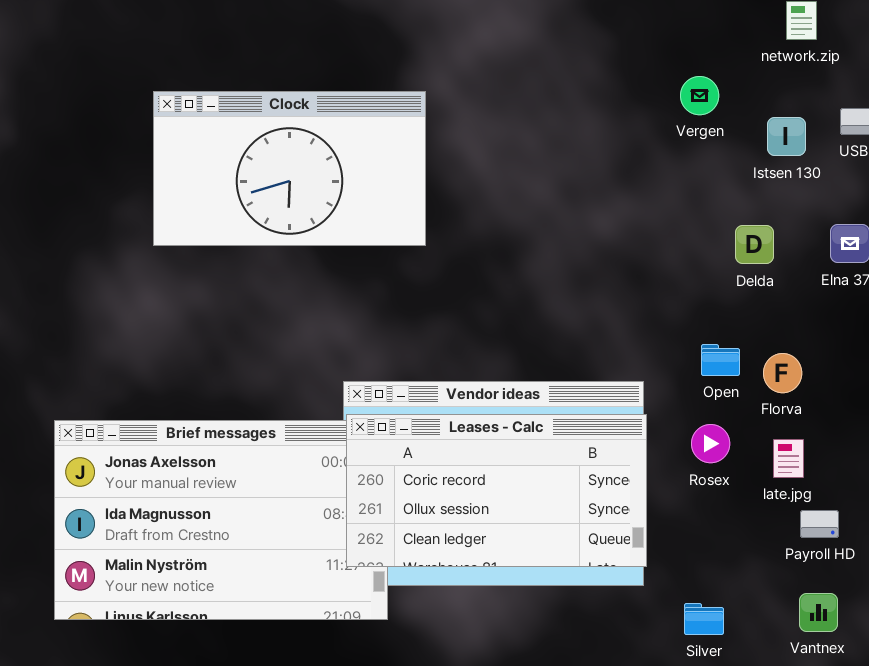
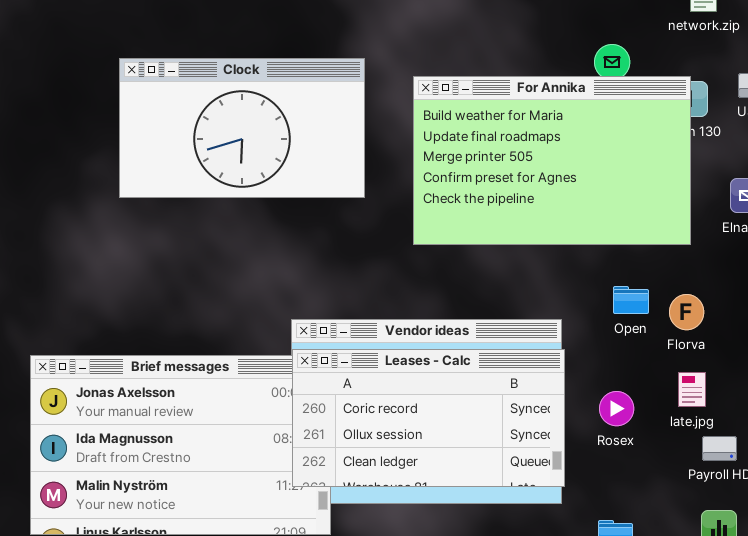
For Annika: none -> [413,76,691,245], opened
Rosex: [691,424,730,463] -> [599,391,634,426], moved

